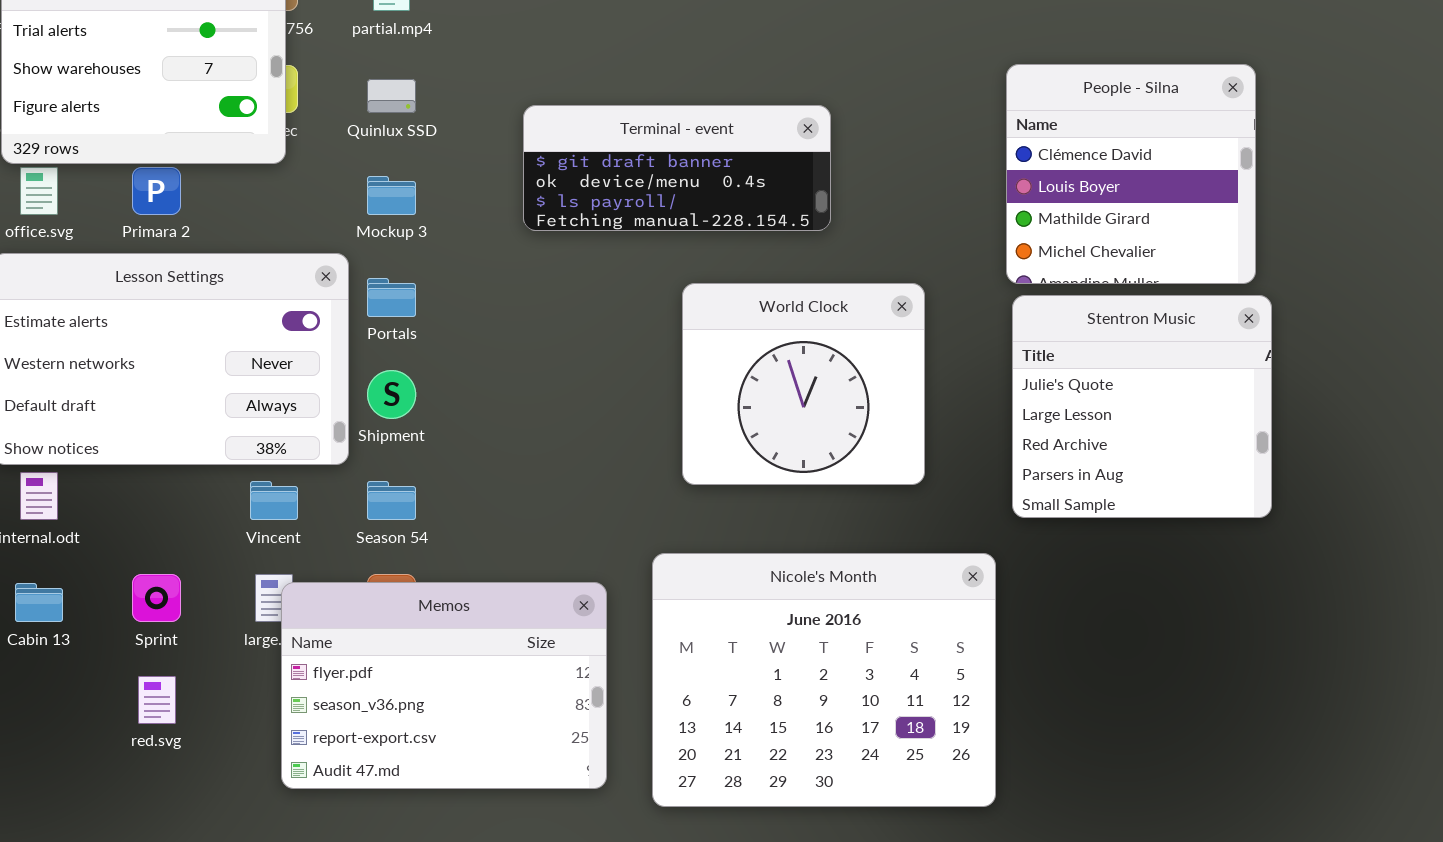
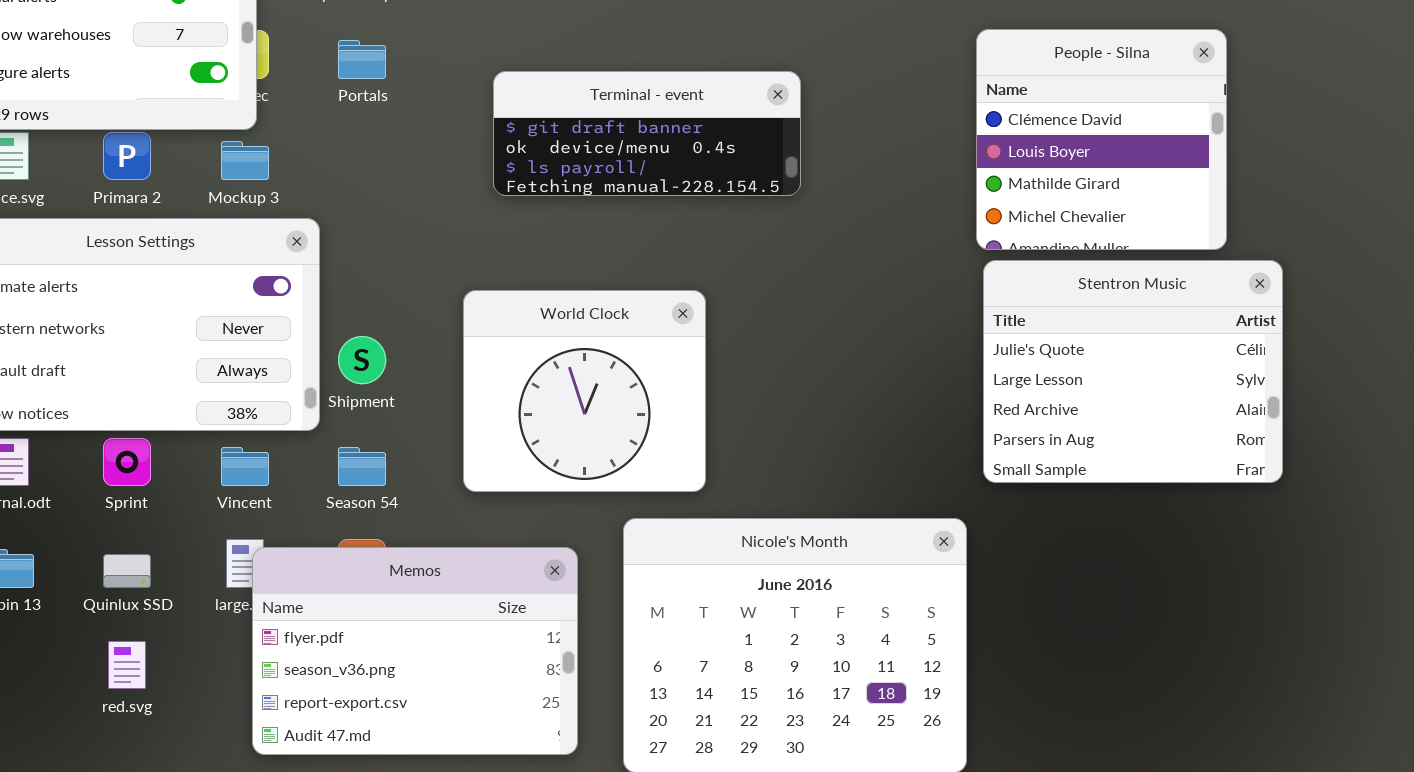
Quinlux SSD: [367,79,416,113] -> [103,554,151,588], moved
Mockup 3: [367,176,416,215] -> [221,141,269,180], moved
Portals: [367,278,416,317] -> [338,40,386,79], moved
World Clock: [682,283,925,485] -> [463,290,706,492], moved
Stentron Music: [1012,295,1272,518] -> [983,260,1283,483], resized
Sprint: [132,574,181,622] -> [103,438,151,486], moved

